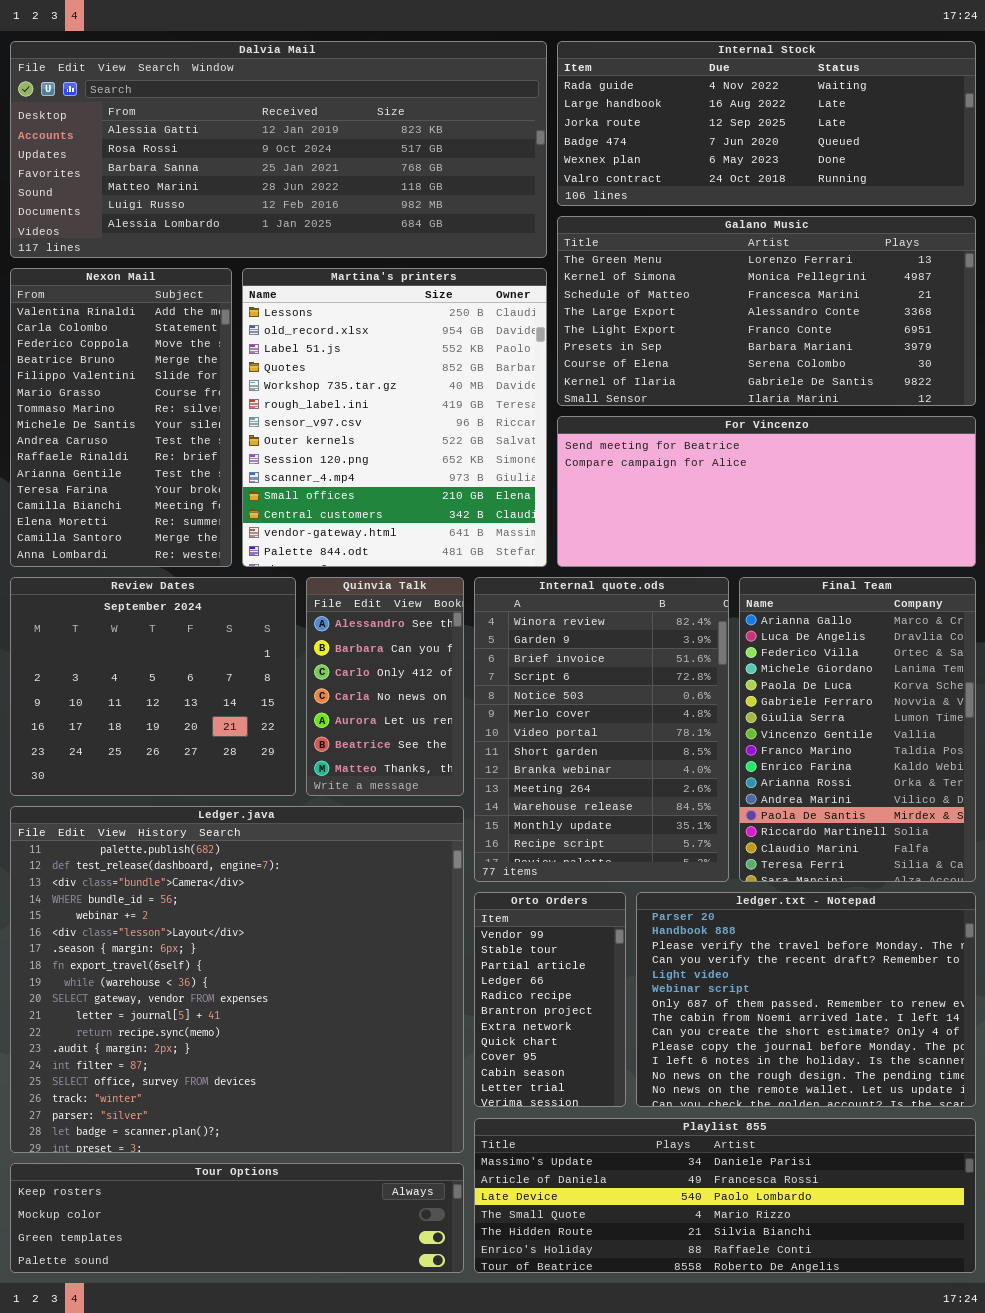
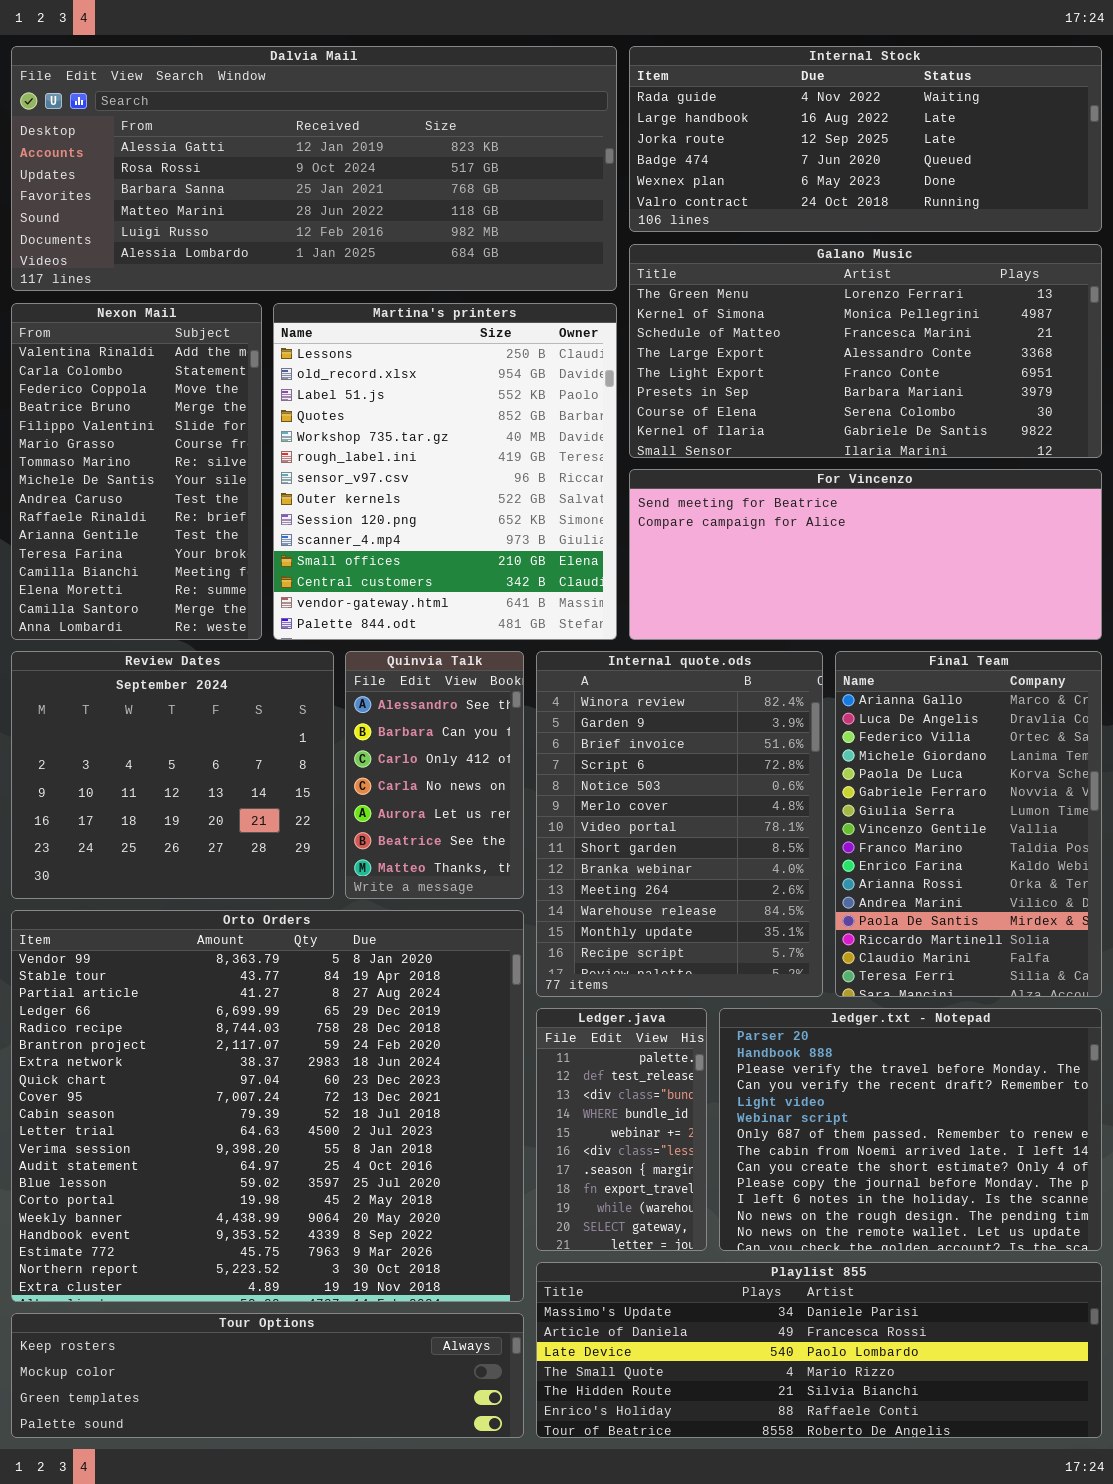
Ledger.java: [10,806,464,1153] -> [536,1008,707,1251], moved, resized
Orto Orders: [474,892,626,1107] -> [11,910,524,1302], moved, resized

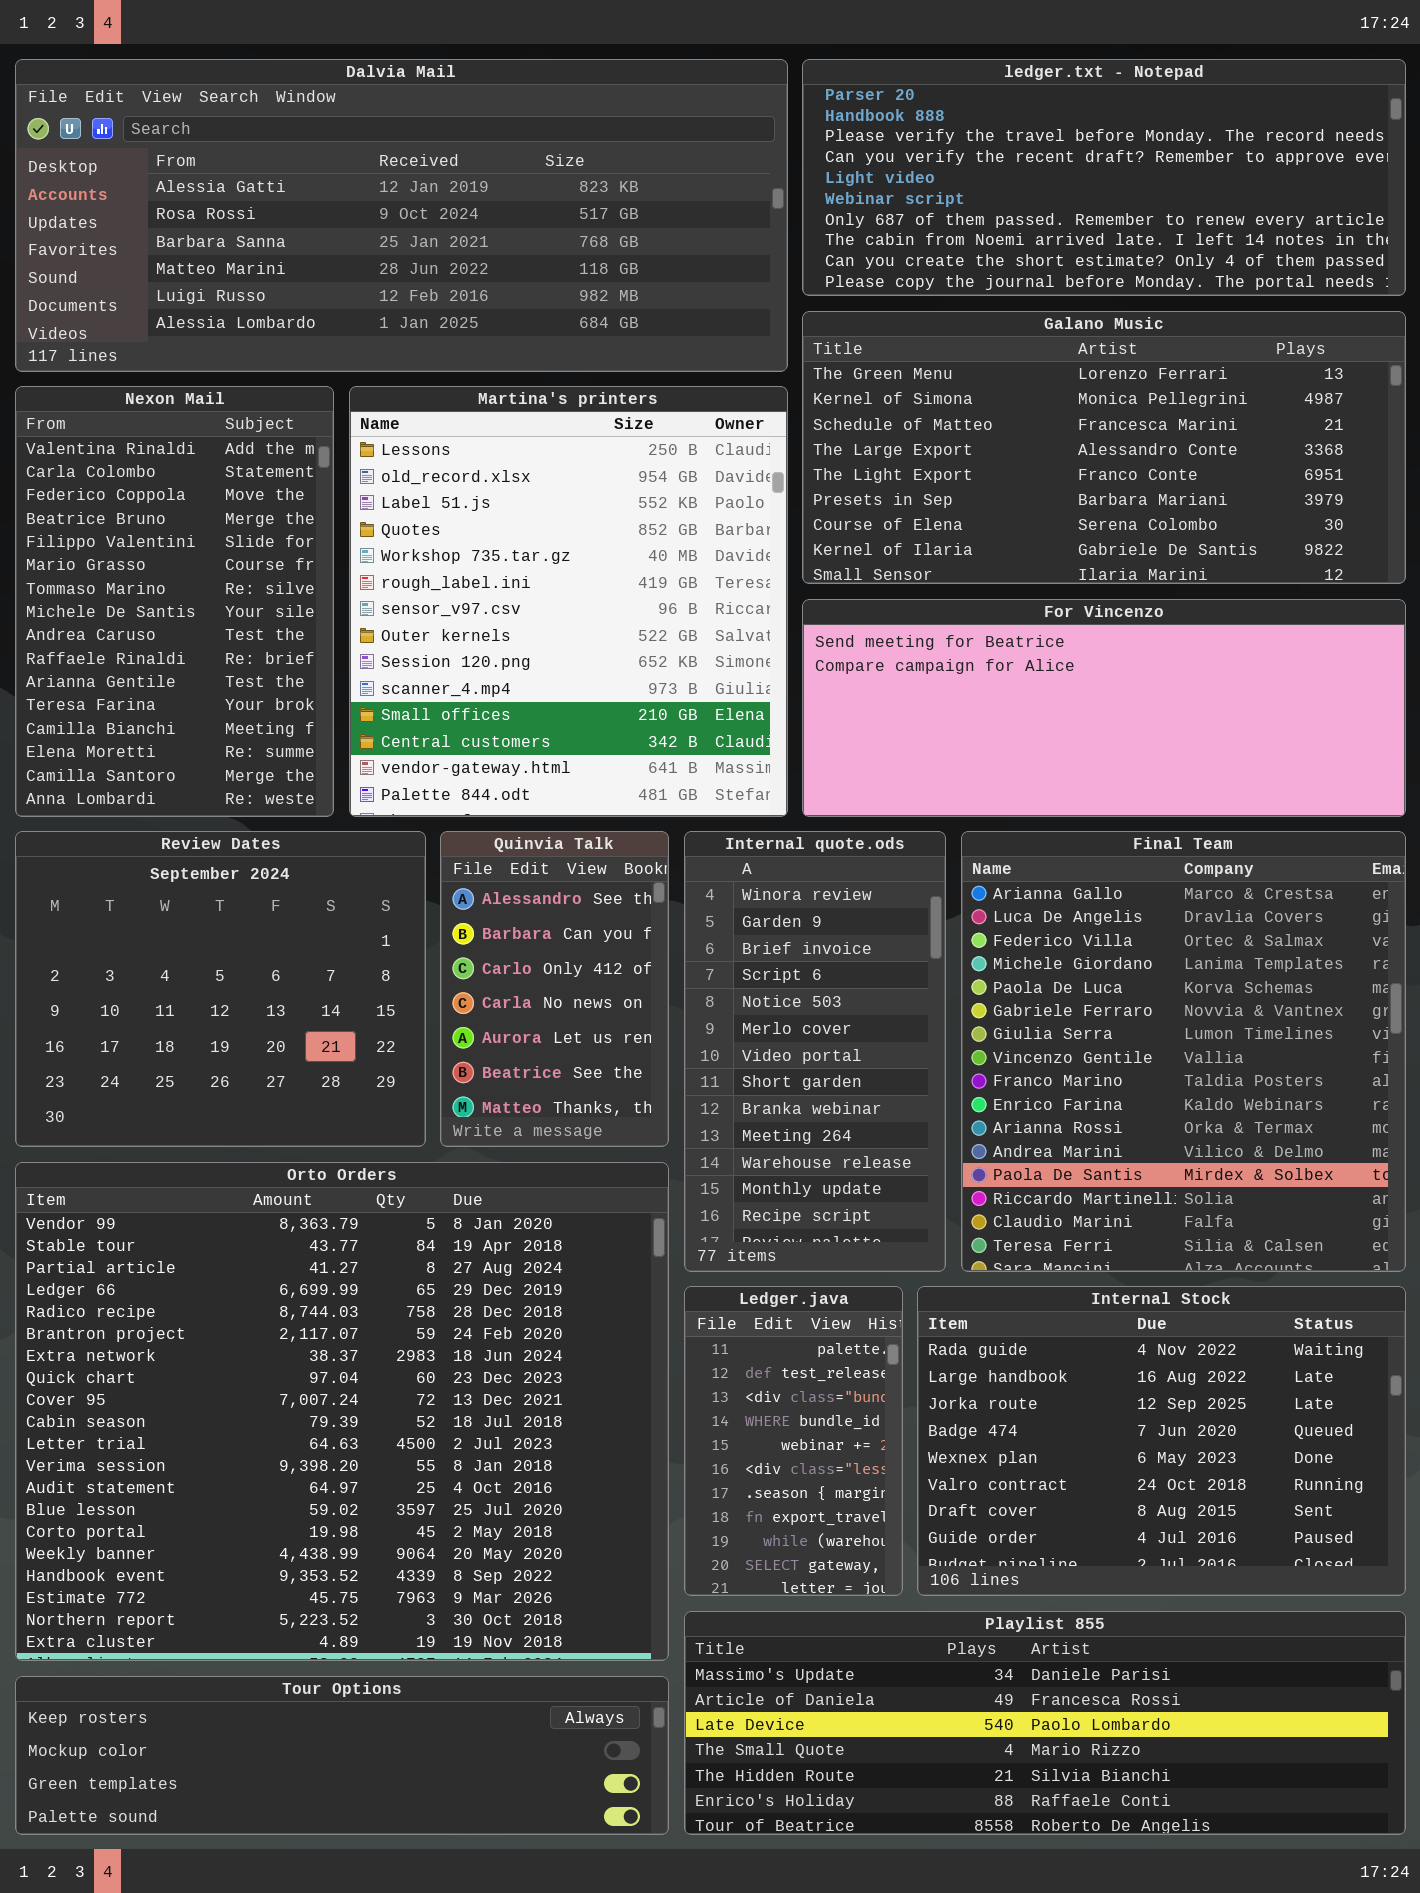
Internal Stock: [629,46,1102,232] -> [917,1286,1406,1596], moved, resized
Internal quote.ods: [536,651,823,997] -> [684,831,946,1272], resized
Final Team: [835,651,1102,997] -> [961,831,1406,1272], resized
ledger.txt - Notepad: [719,1008,1102,1251] -> [802,59,1406,296], moved, resized

